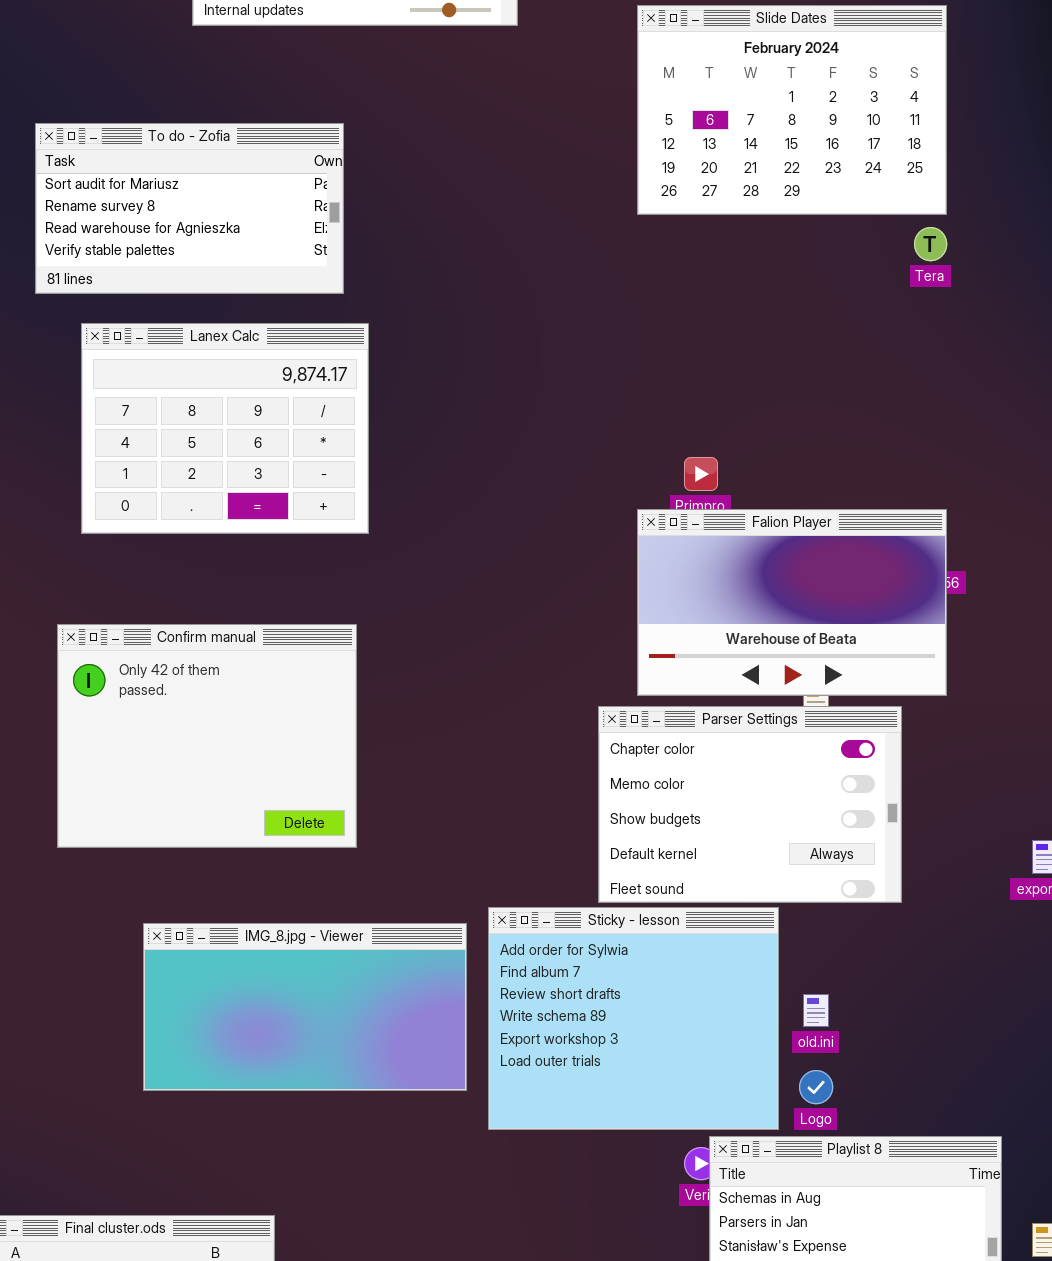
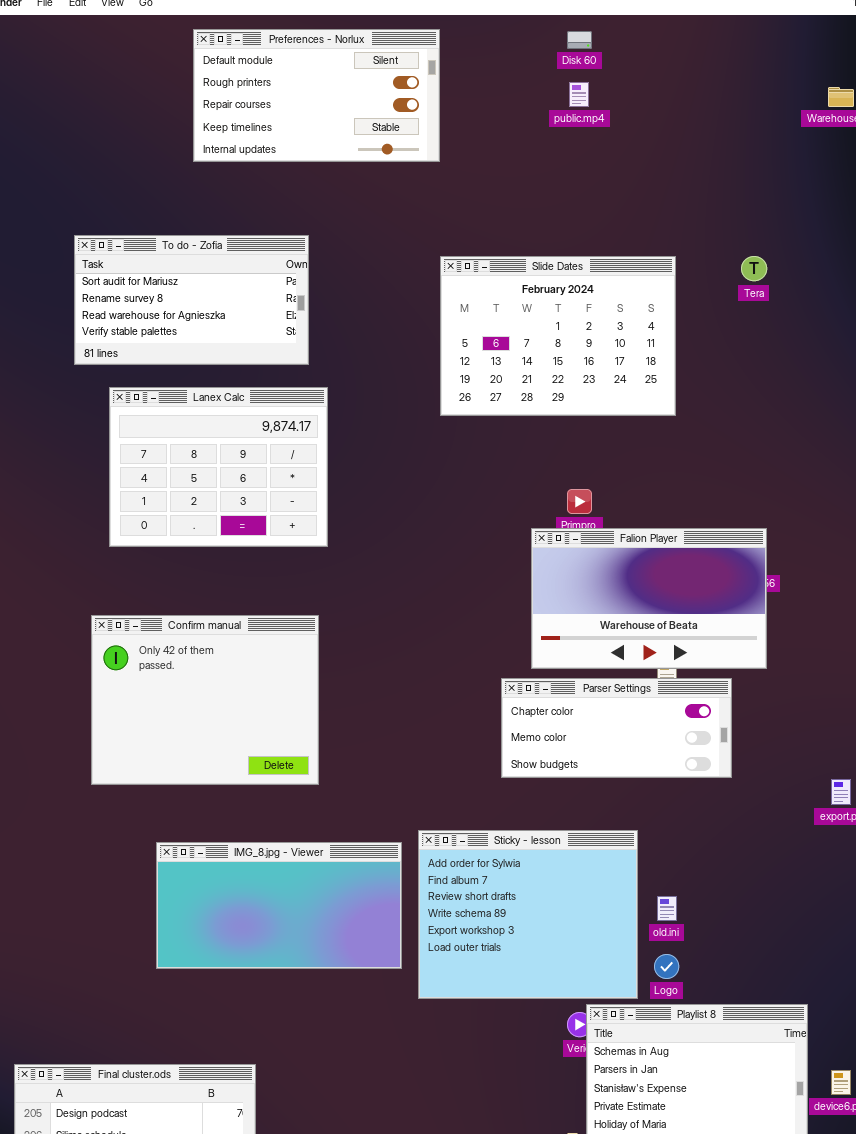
Slide Dates: [637,5,947,215] -> [440,256,676,416], moved
Tera: [914,227,947,261] -> [741,256,767,281], moved
Parser Settings: [598,706,902,903] -> [501,678,732,778], resized

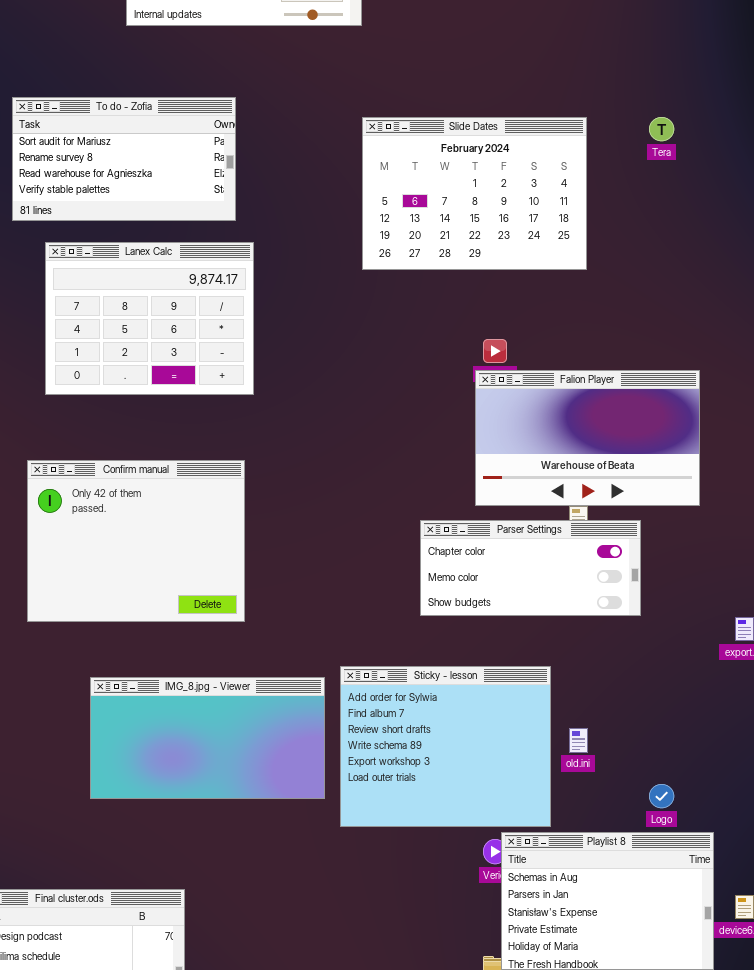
Falion Player: [531,528,767,669] -> [475,370,700,506], moved
Logo: [654,954,679,979] -> [649,784,674,808], moved

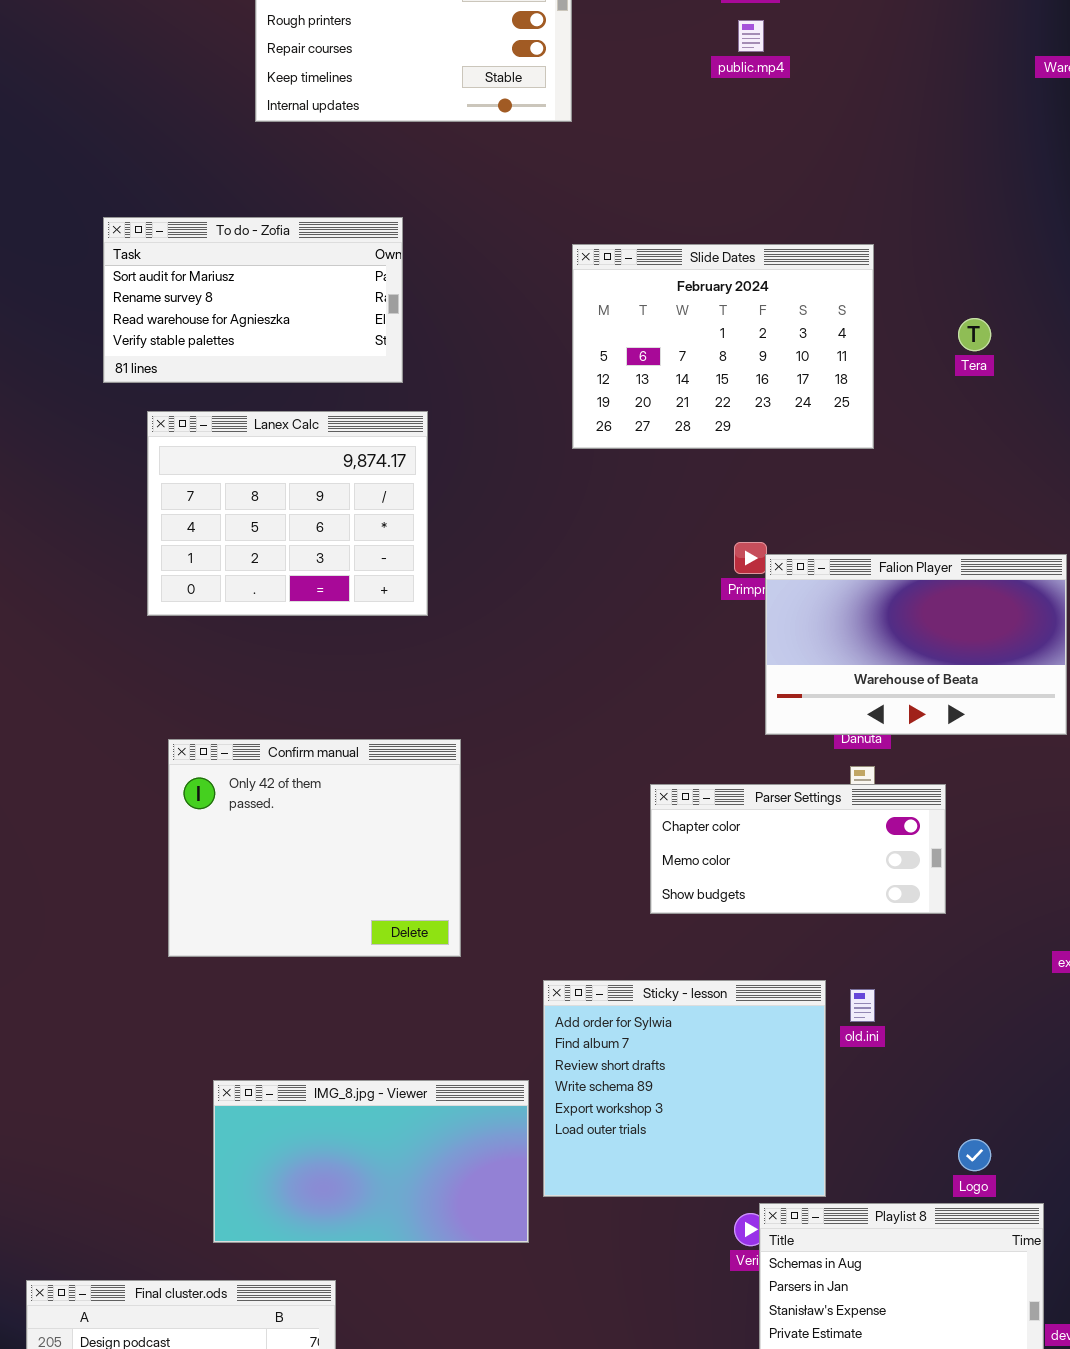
Tera: [649,117,674,141] -> [958,318,991,351], moved
Falion Player: [475,370,700,506] -> [765,554,1067,735], moved
Confirm manual: [27,460,245,622] -> [168,739,461,957], moved
IMG_8.jpg - Viewer: [90,677,325,799] -> [213,1080,529,1243], moved
old.ini: [569,728,588,753] -> [850,989,875,1022], moved

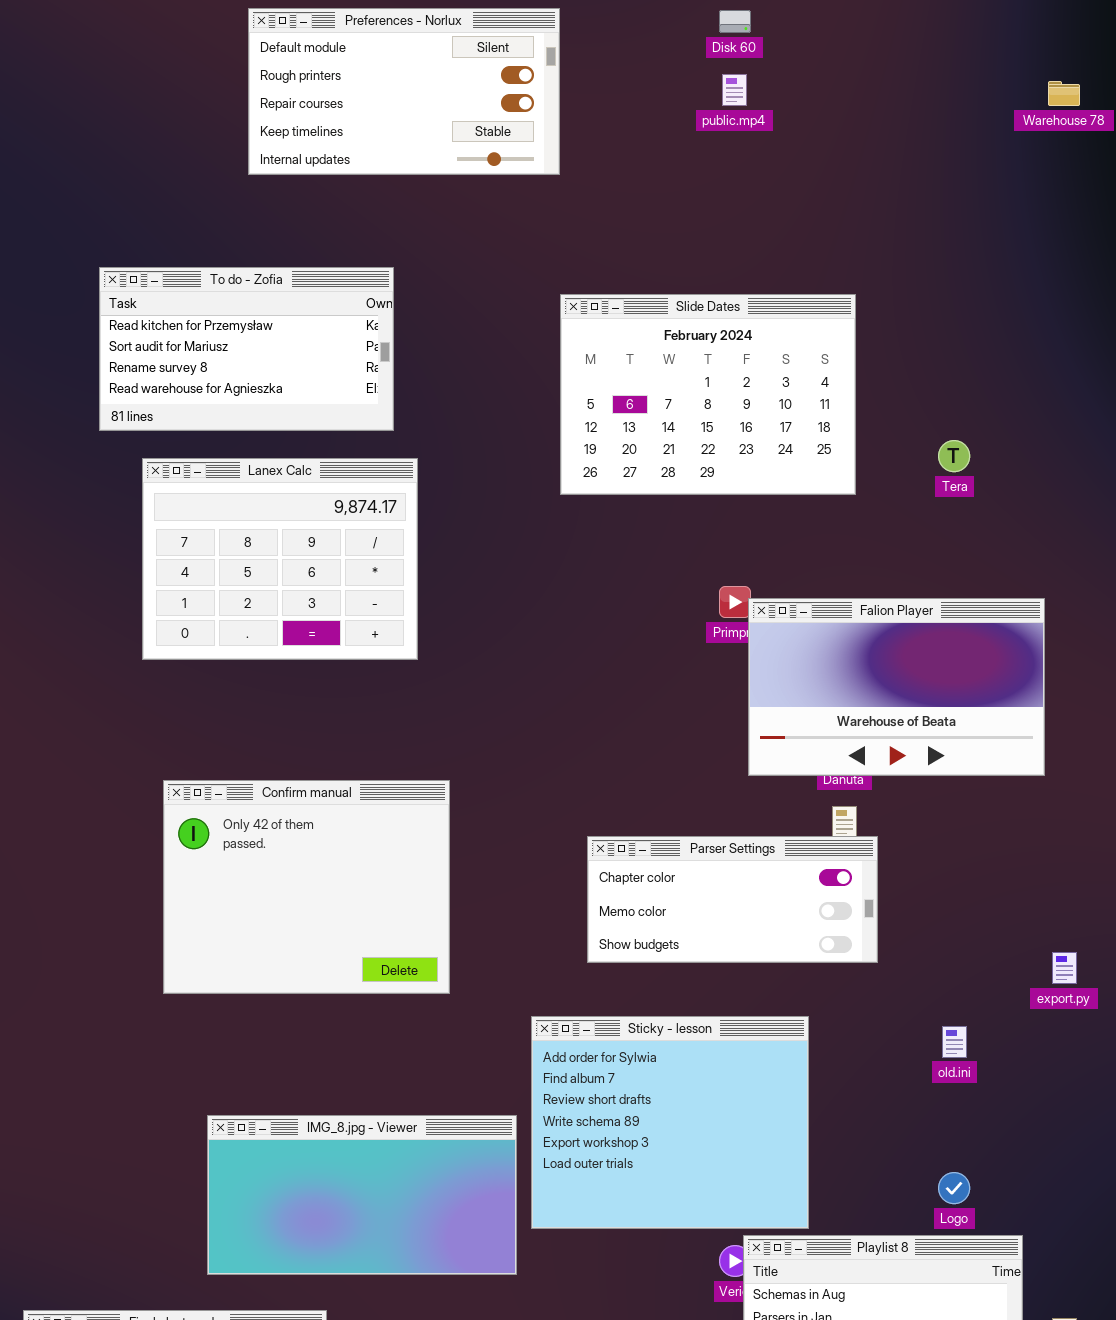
To do - Zofia: [103,217,403,383] -> [99,267,394,431], scrolled up 1 row
Tera: [958,318,991,351] -> [938,440,970,472], moved
Parser Settings: [650,784,946,914] -> [587,836,878,963], moved
old.ini: [850,989,875,1022] -> [942,1026,967,1058], moved

